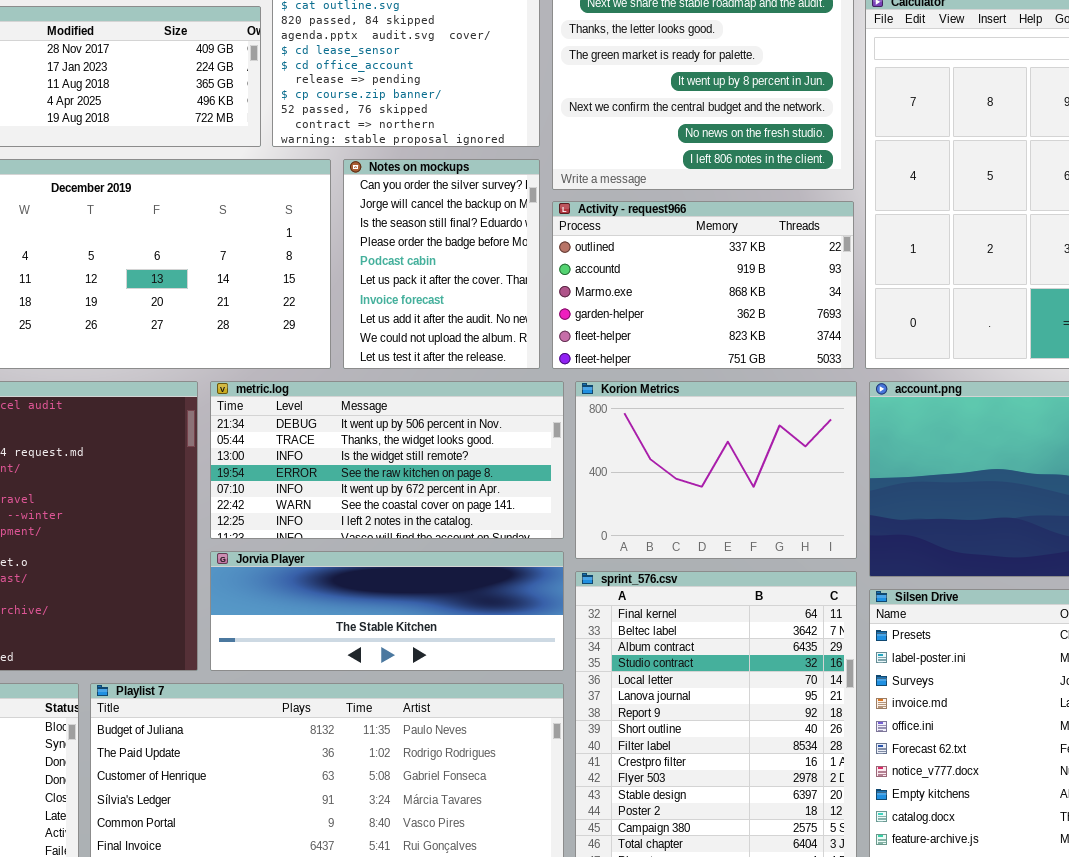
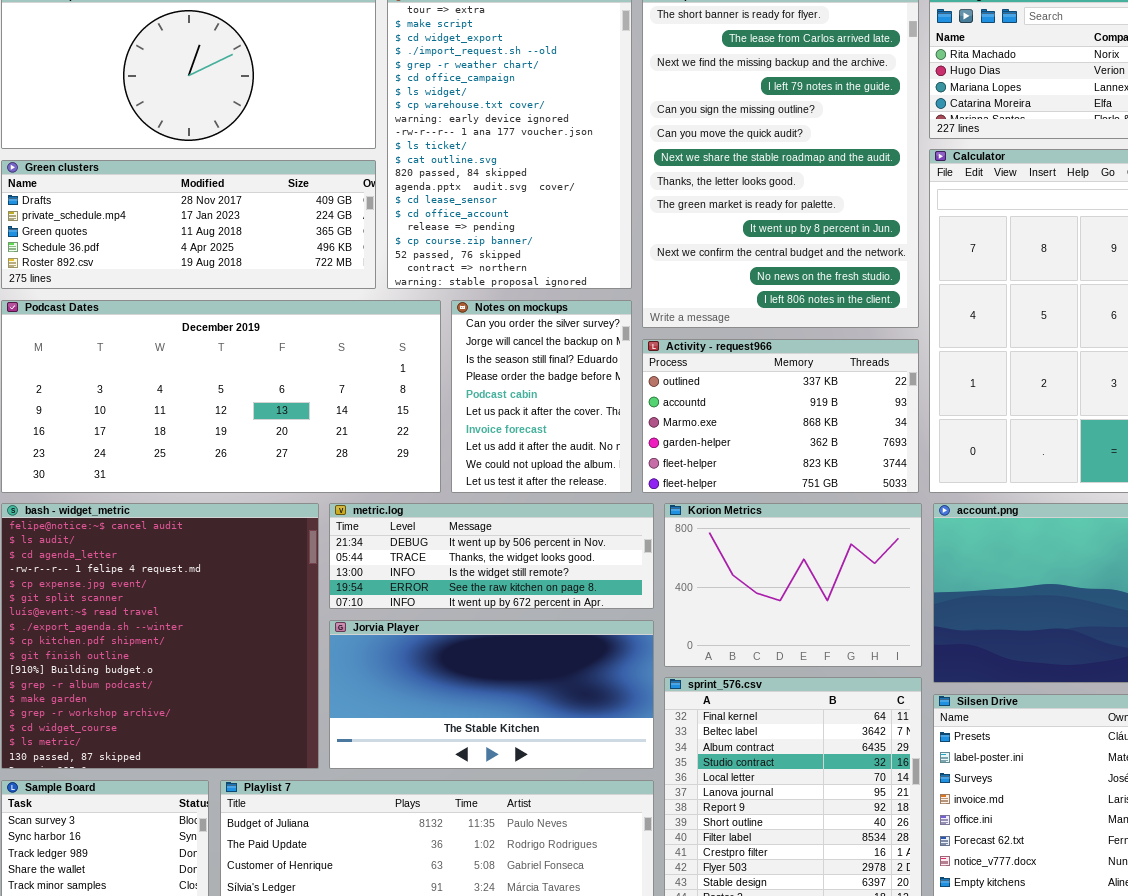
metric.log: [210,381,564,539] -> [329,503,654,609], resized
Jorvia Player: [210,551,564,671] -> [329,620,654,769], resized

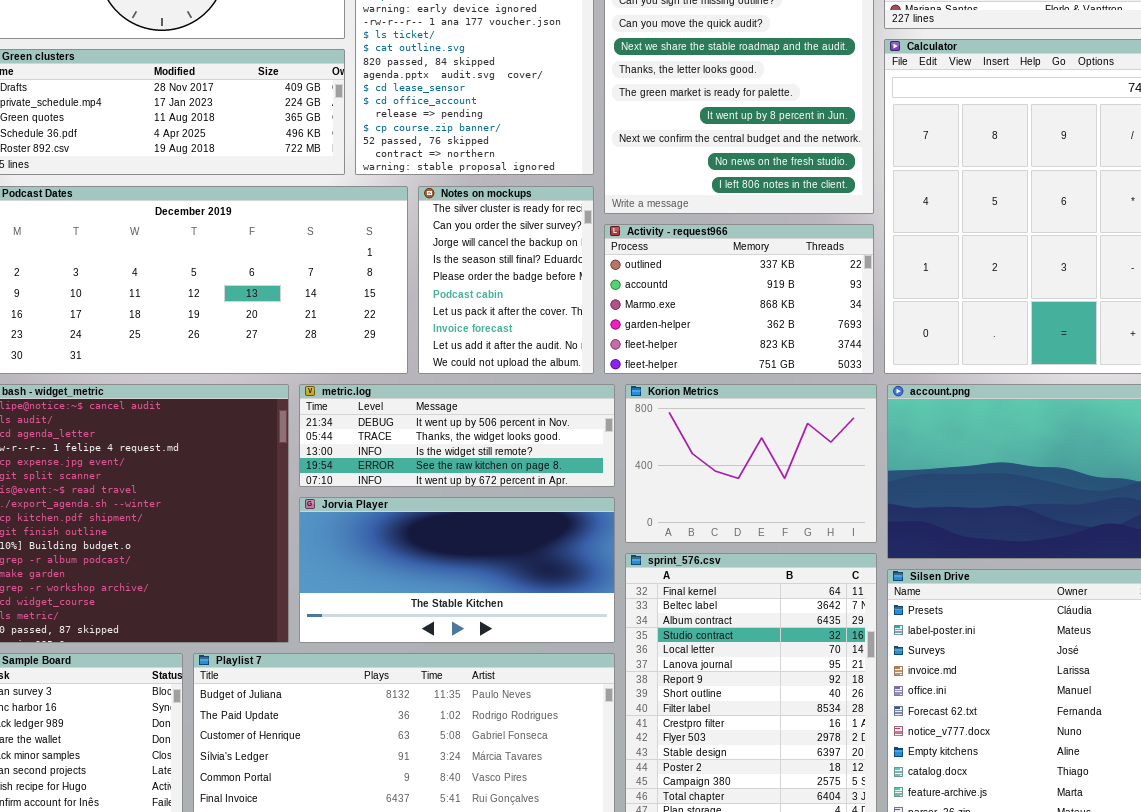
Notes on mockups: [451,300,632,493] -> [418,186,594,374], scrolled up 1 row

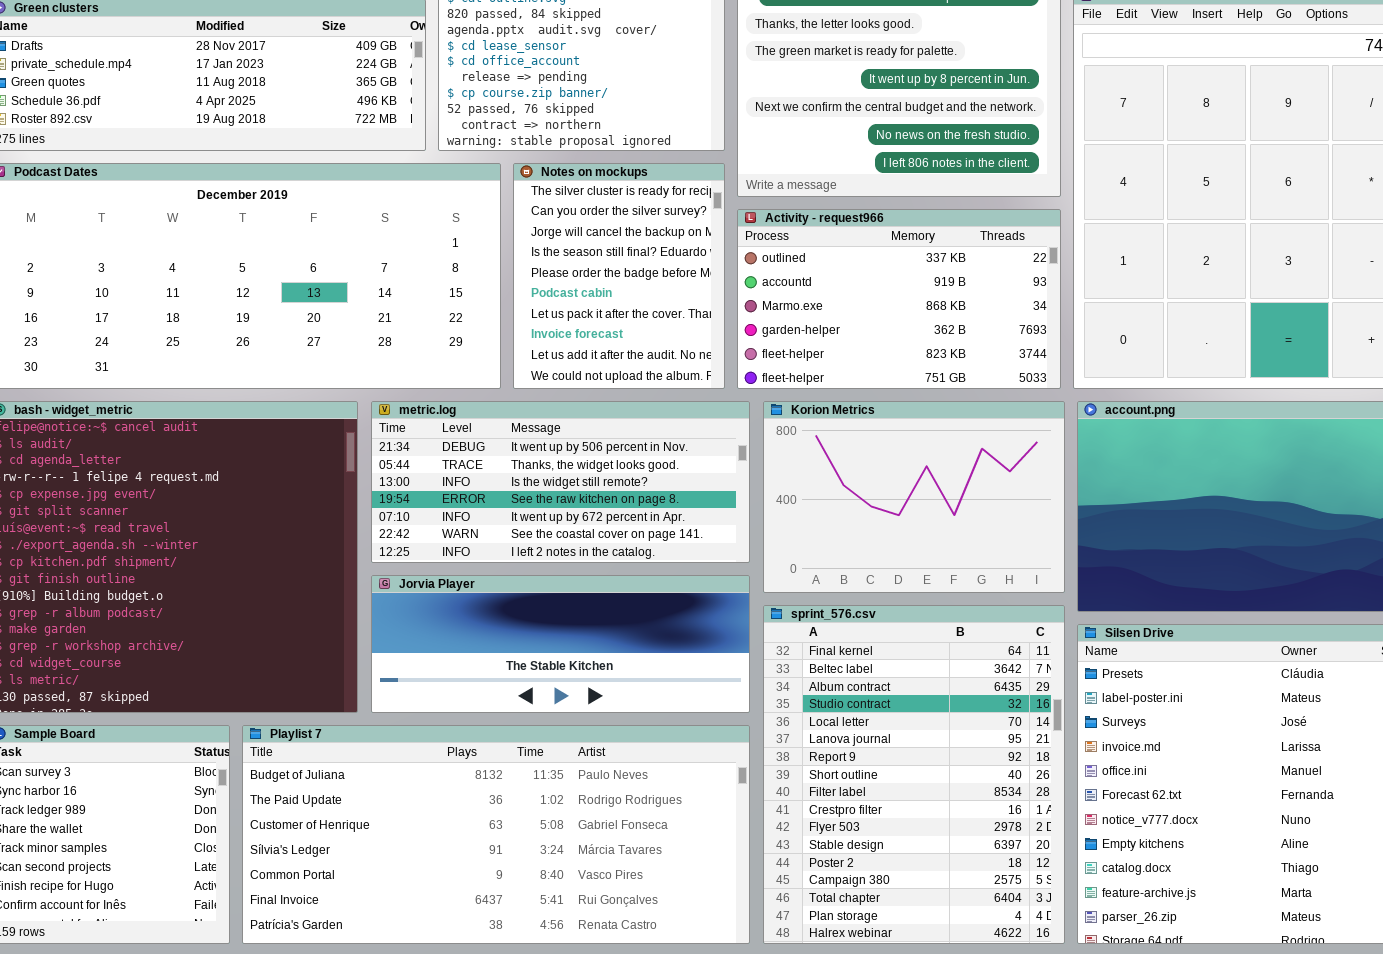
metric.log: [299,384,615,487] -> [371,401,750,563], resized
Jorvia Player: [299,497,615,643] -> [371,575,750,713], resized

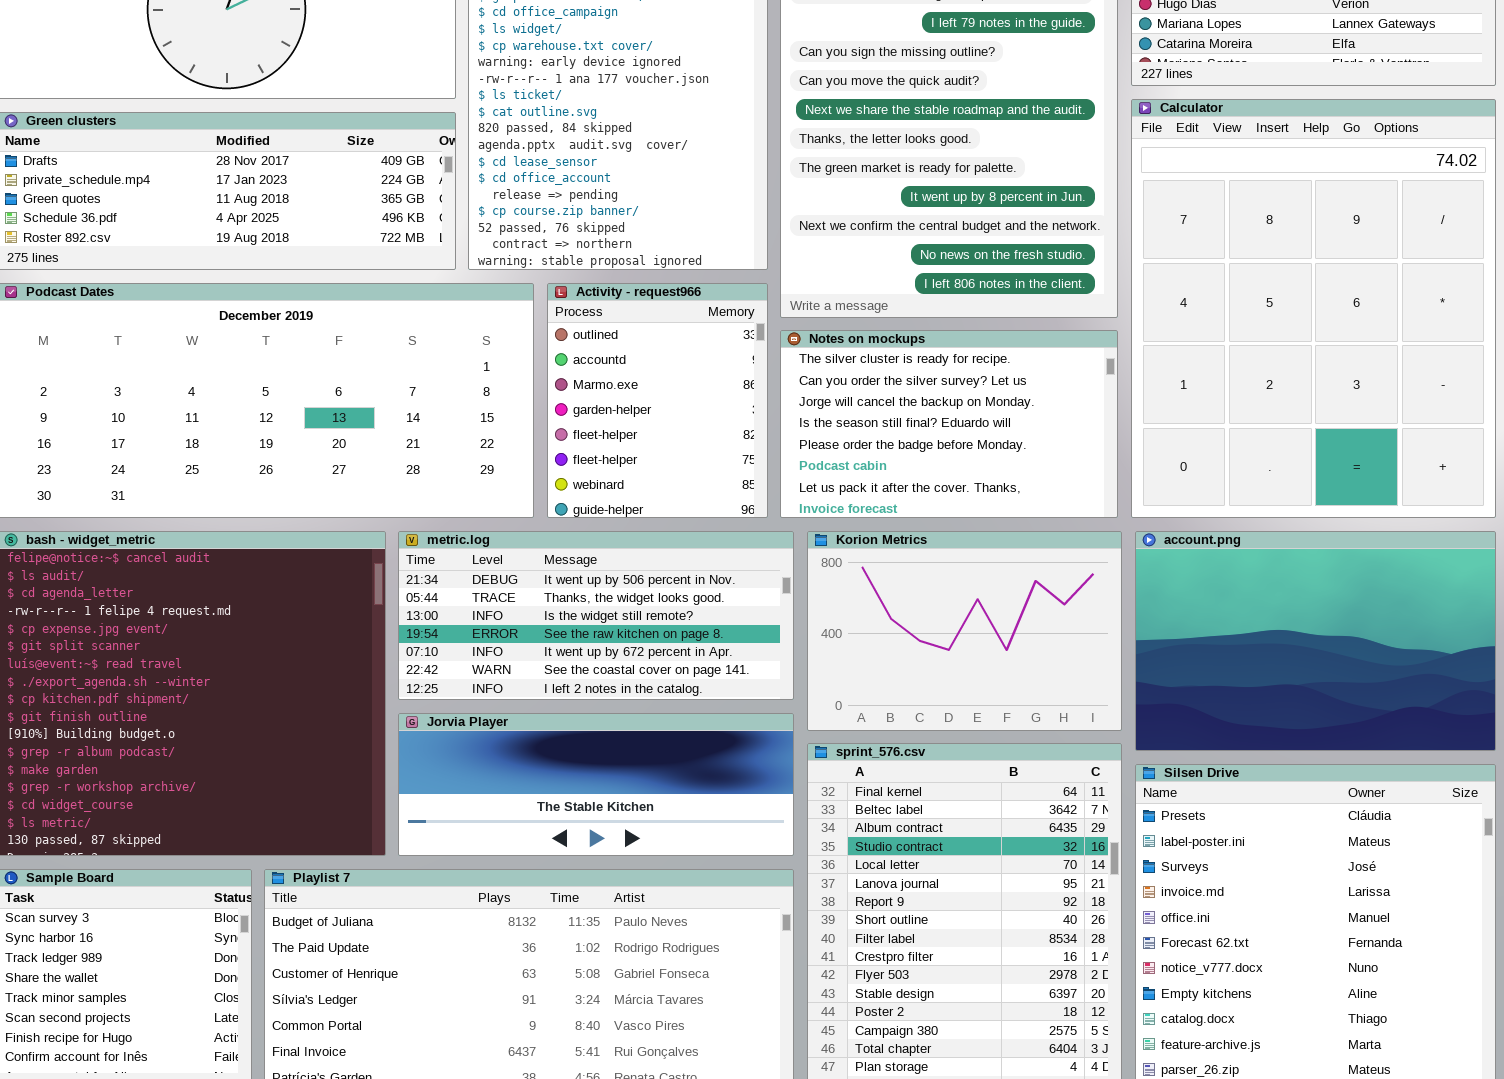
Notes on mockups: [513,163,725,389] -> [780,330,1118,518], moved, resized
Activity - request966: [737,209,1061,389] -> [547,283,768,518], moved, resized

